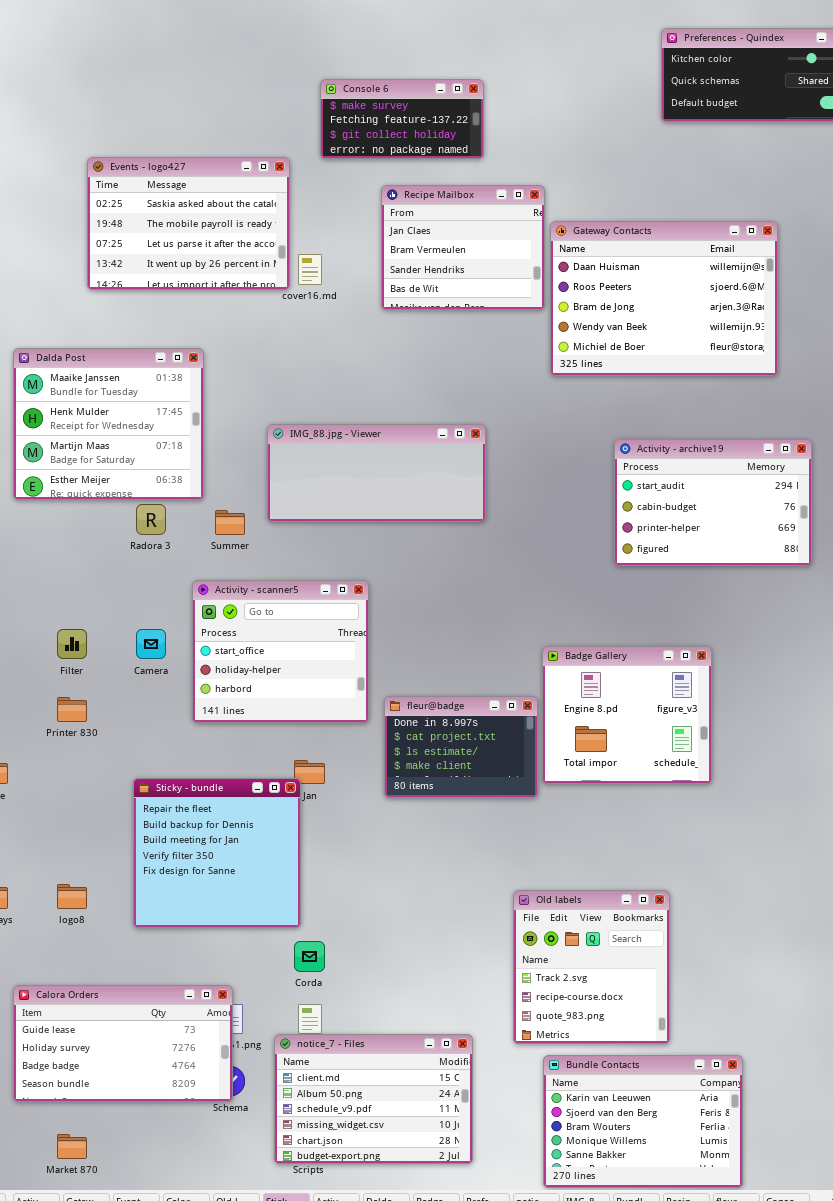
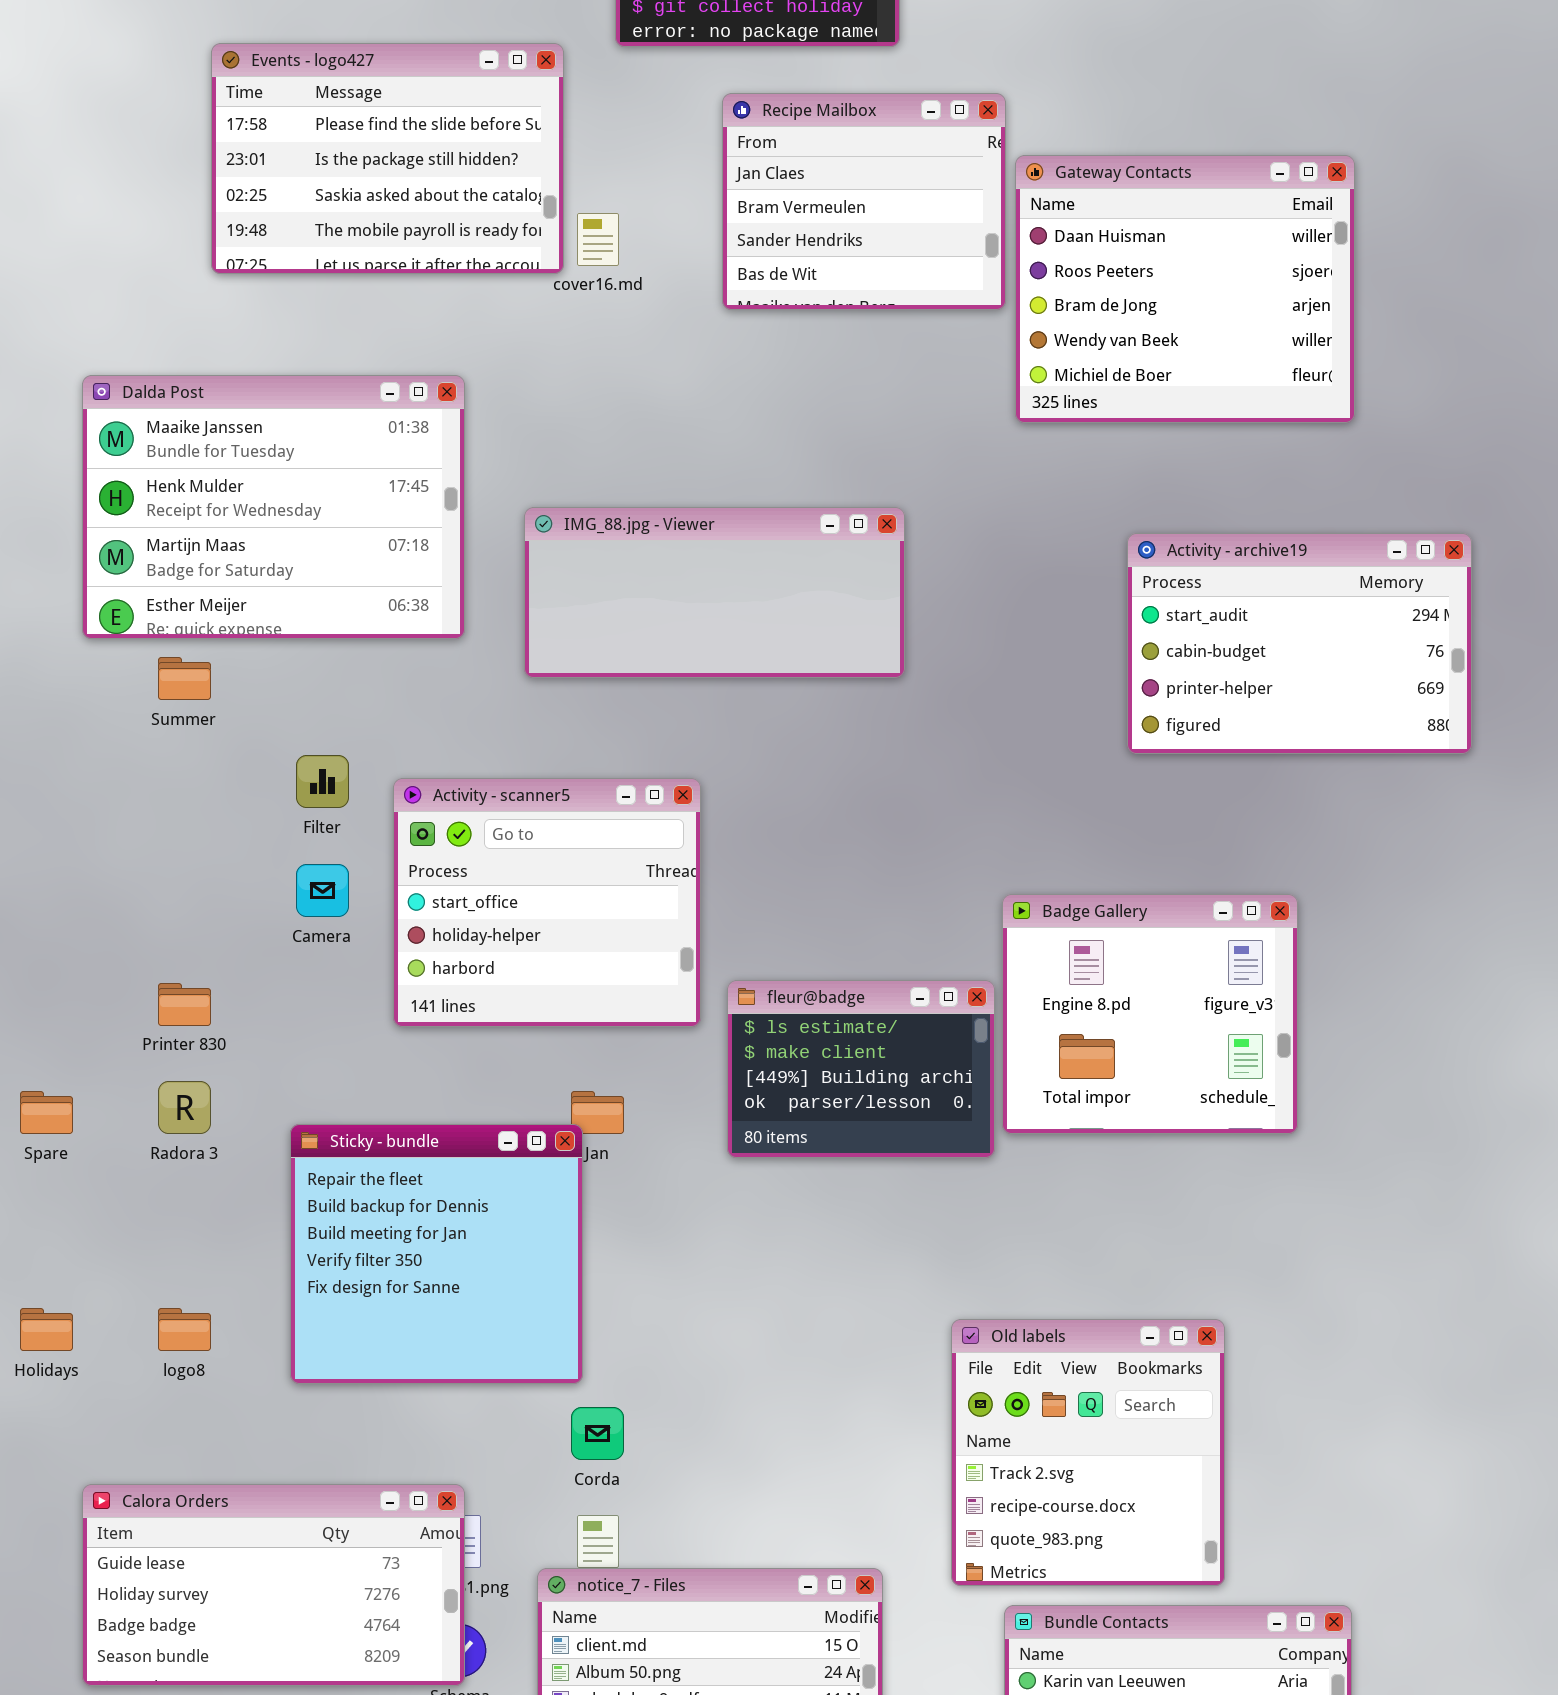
Events - logo427: [87,157,290,290] -> [211,43,564,274], scrolled up 2 rows
Gateway Contacts: [550,221,778,376] -> [1015,155,1355,423], resized
Dalda Post: [13,348,204,500] -> [82,375,465,639], resized
Radora 3: [136,504,166,535] -> [158,1081,211,1134], moved
Summer: [215,510,245,535] -> [158,657,211,700], moved
Filter: [57,629,87,659] -> [296,755,349,808], moved
fleur@badge: [384,696,538,798] -> [727,980,995,1158], scrolled down 2 rows

